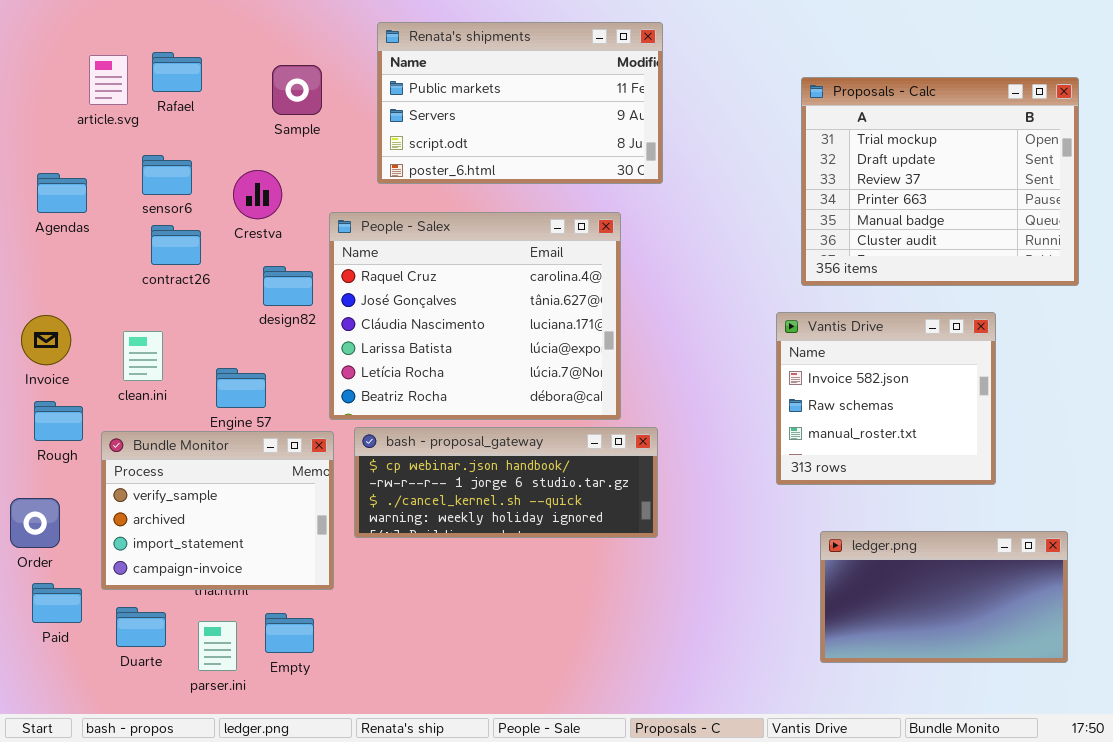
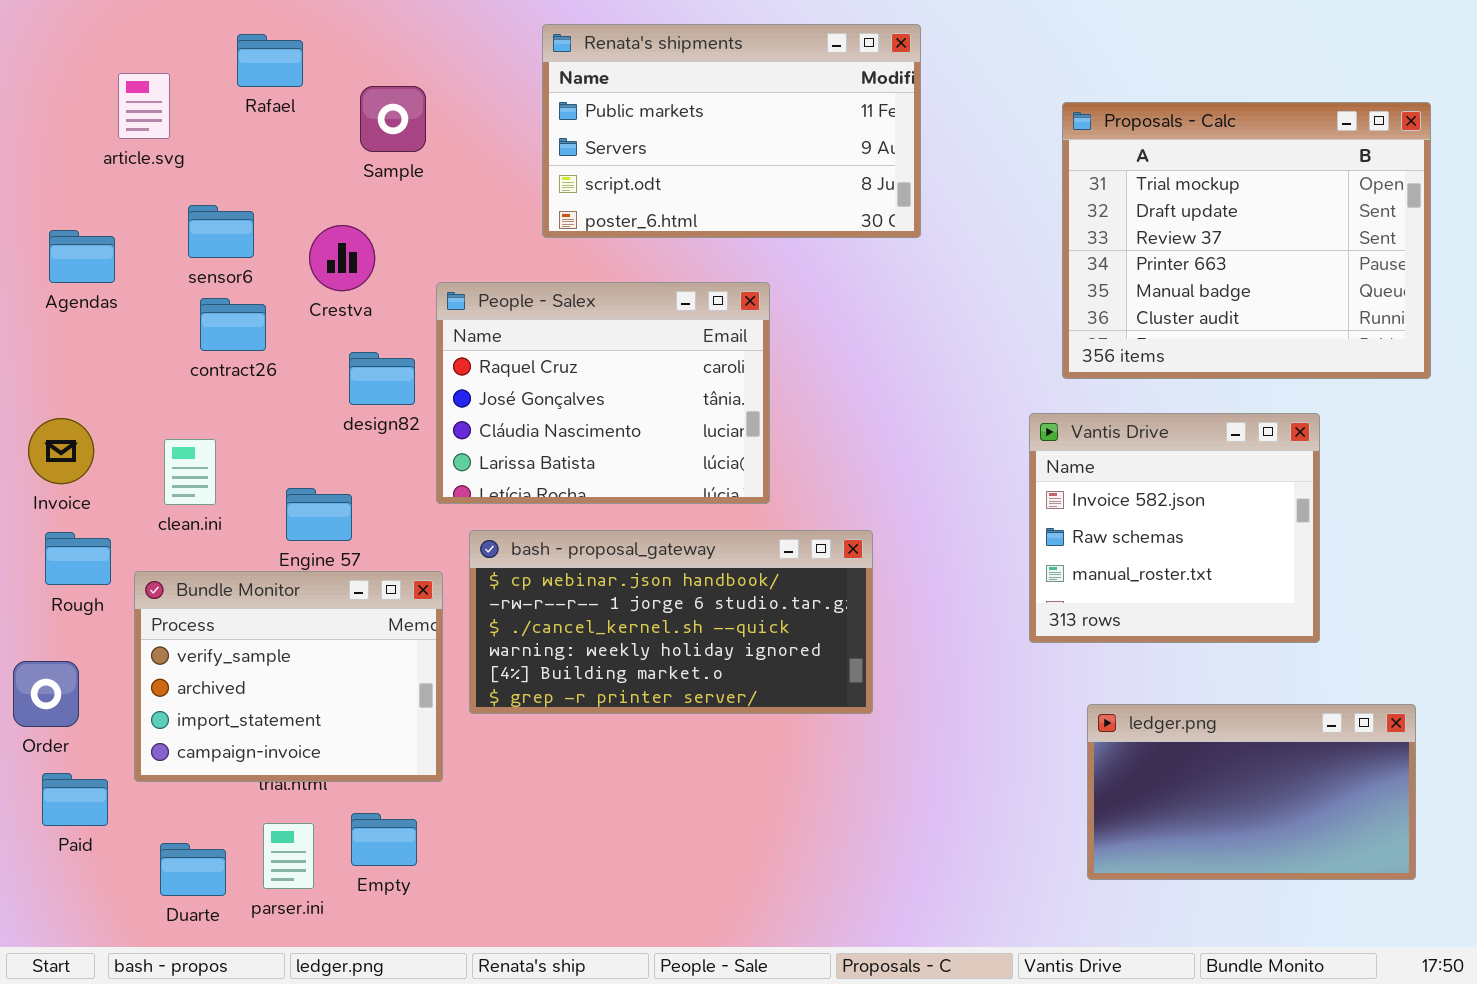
Renata's shipments: [377,22,663,184] -> [542,24,921,238], moved
Rafael: [152,52,202,92] -> [237,34,303,87], moved
People - Salex: [329,212,621,420] -> [436,282,770,504], resized
bash - proposal_gateway: [354,427,658,538] -> [469,530,873,714], resized
Duarte: [116,607,166,647] -> [160,843,226,896], moved

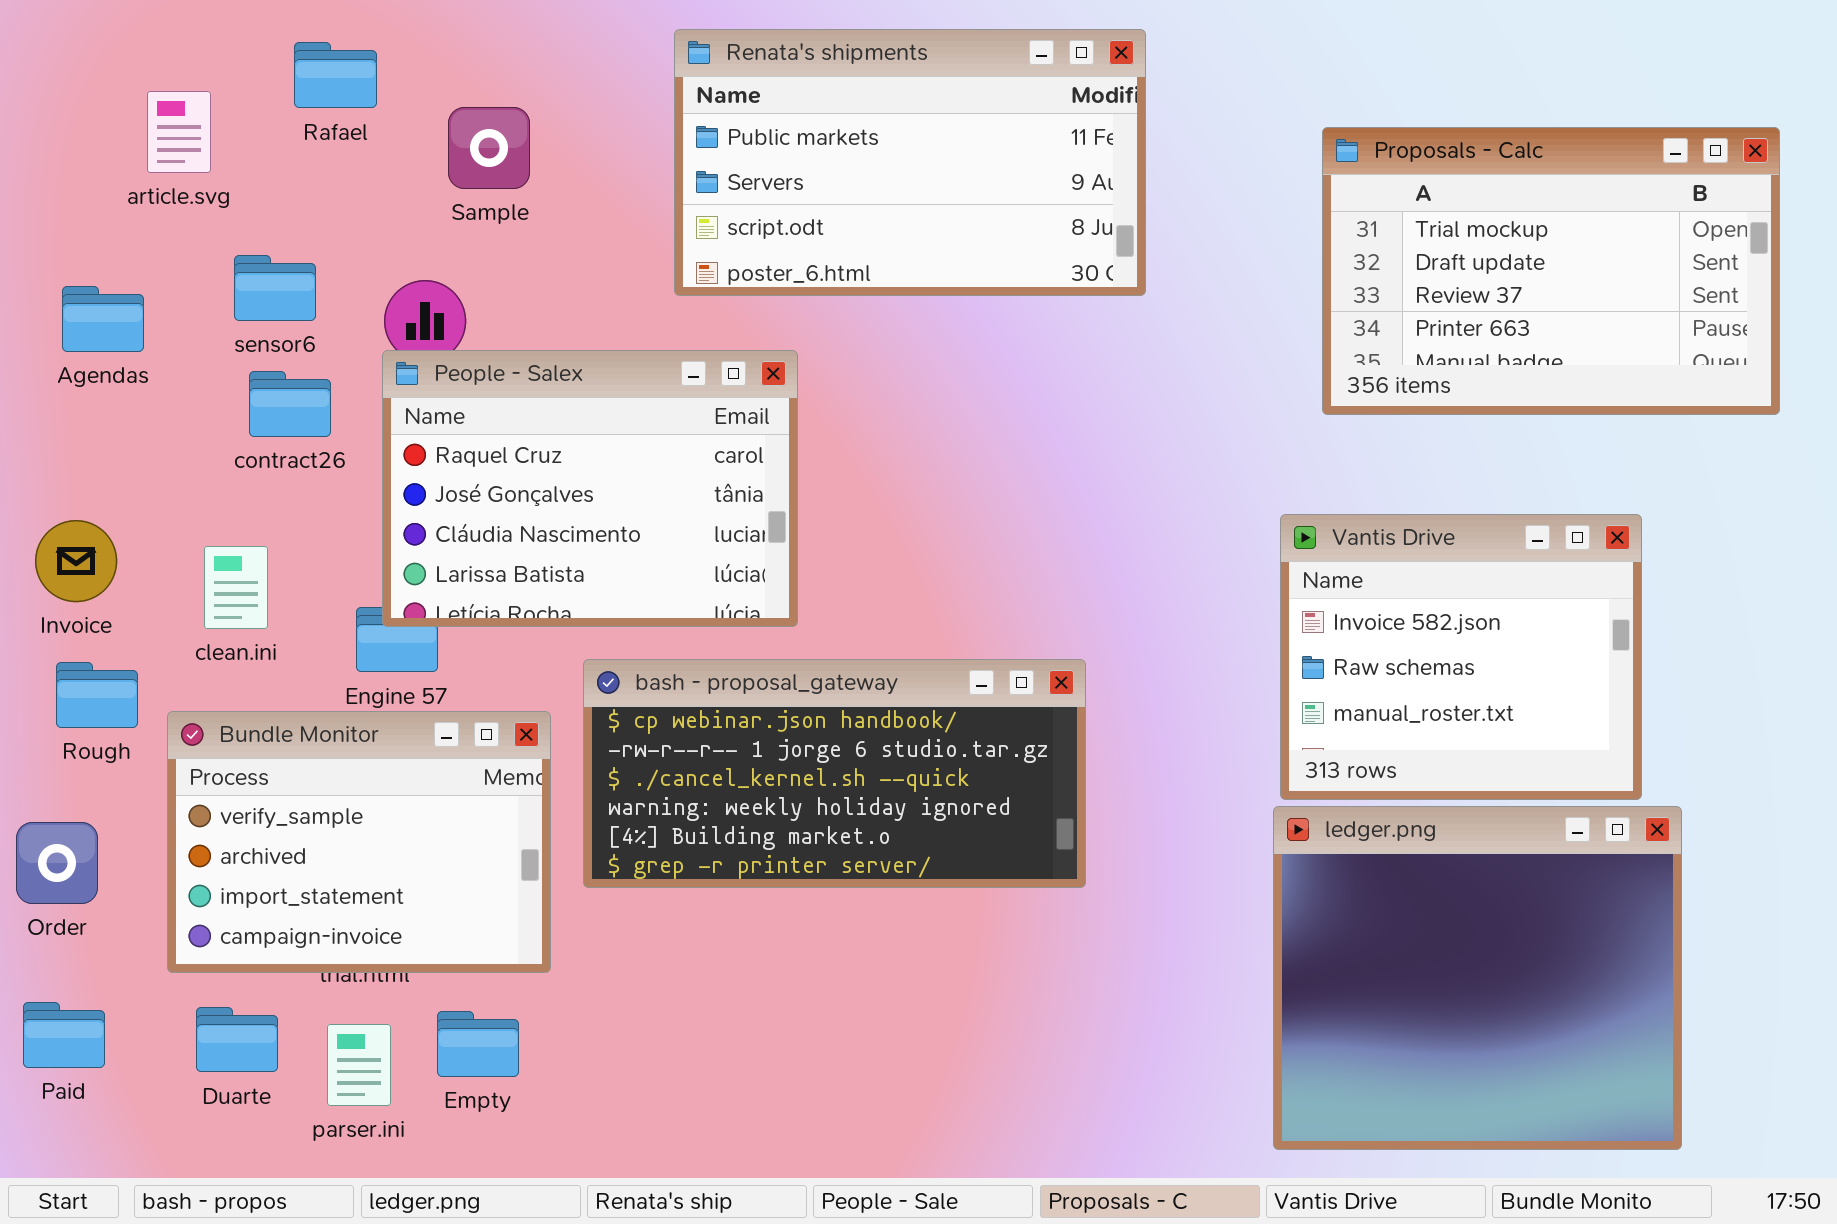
Proposals - Calc: [1062,102,1431,379] -> [1322,127,1780,415], resized
People - Salex: [436,282,770,504] -> [382,350,798,627], moved
ledger.png: [1087,704,1416,880] -> [1273,806,1682,1150], moved, resized
Paid: [42,773,108,826] -> [23,1002,105,1068], moved
Duarte: [160,843,226,896] -> [196,1007,278,1072], moved

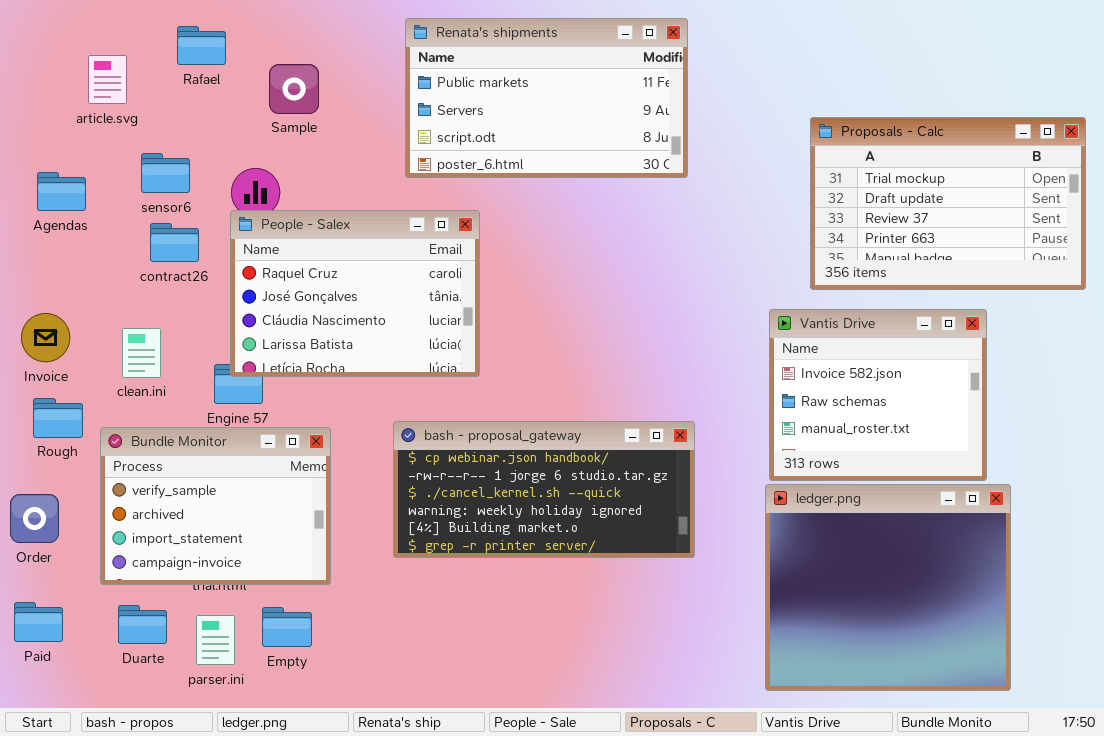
Proposals - Calc: [1322,127,1780,415] -> [810,117,1086,290], moved
bash - proposal_gateway: [583,659,1086,888] -> [393,421,695,558], moved

